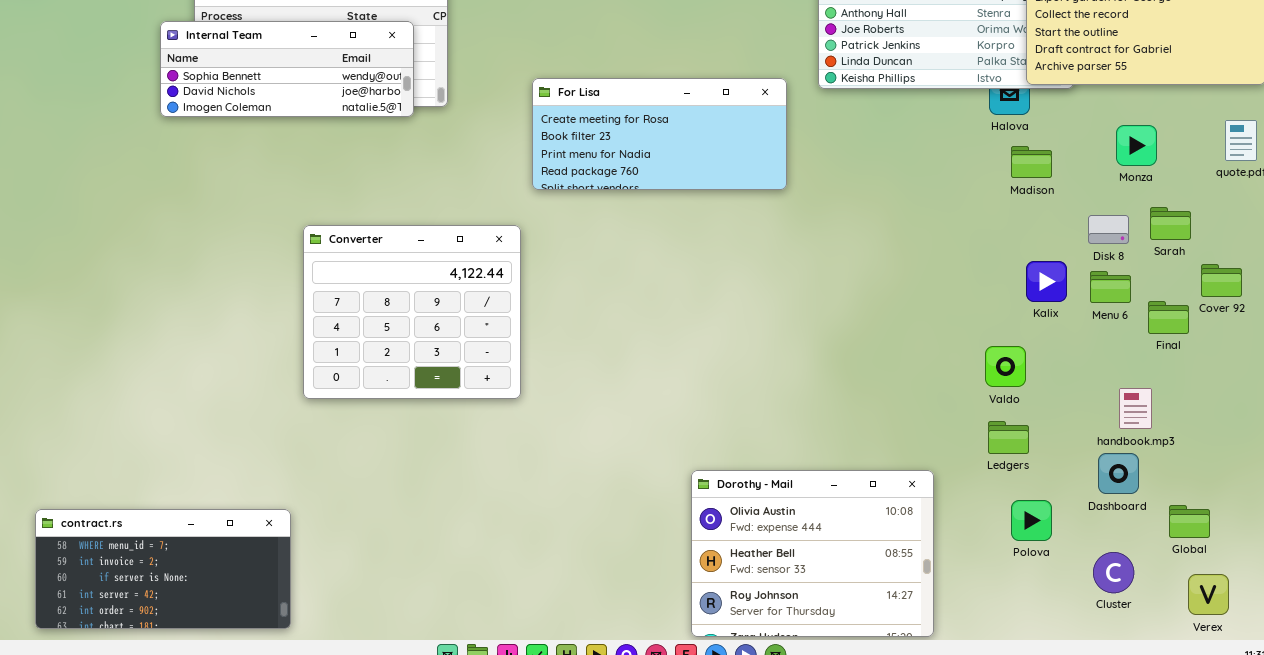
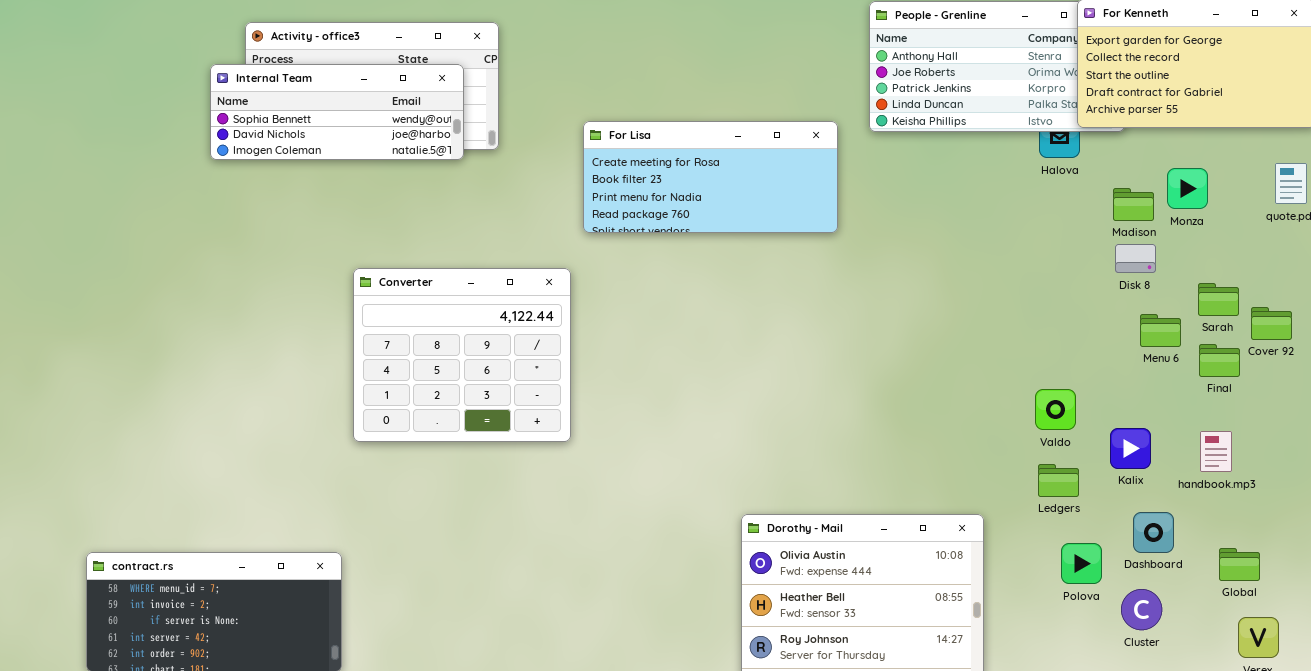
Madison: [1011,146,1052,178] -> [1113,188,1154,221], moved
Sarah: [1150,207,1191,240] -> [1198,283,1239,316], moved
Disk 8: [1088,215,1129,244] -> [1115,244,1156,273], moved
Kalix: [1026,261,1067,302] -> [1110,428,1151,469], moved
handbook.mp3: [1119,388,1152,429] -> [1200,431,1232,472], moved
Dashboard: [1098,453,1139,494] -> [1133,512,1174,553], moved
Cluster: [1093,552,1134,593] -> [1121,589,1162,630], moved

